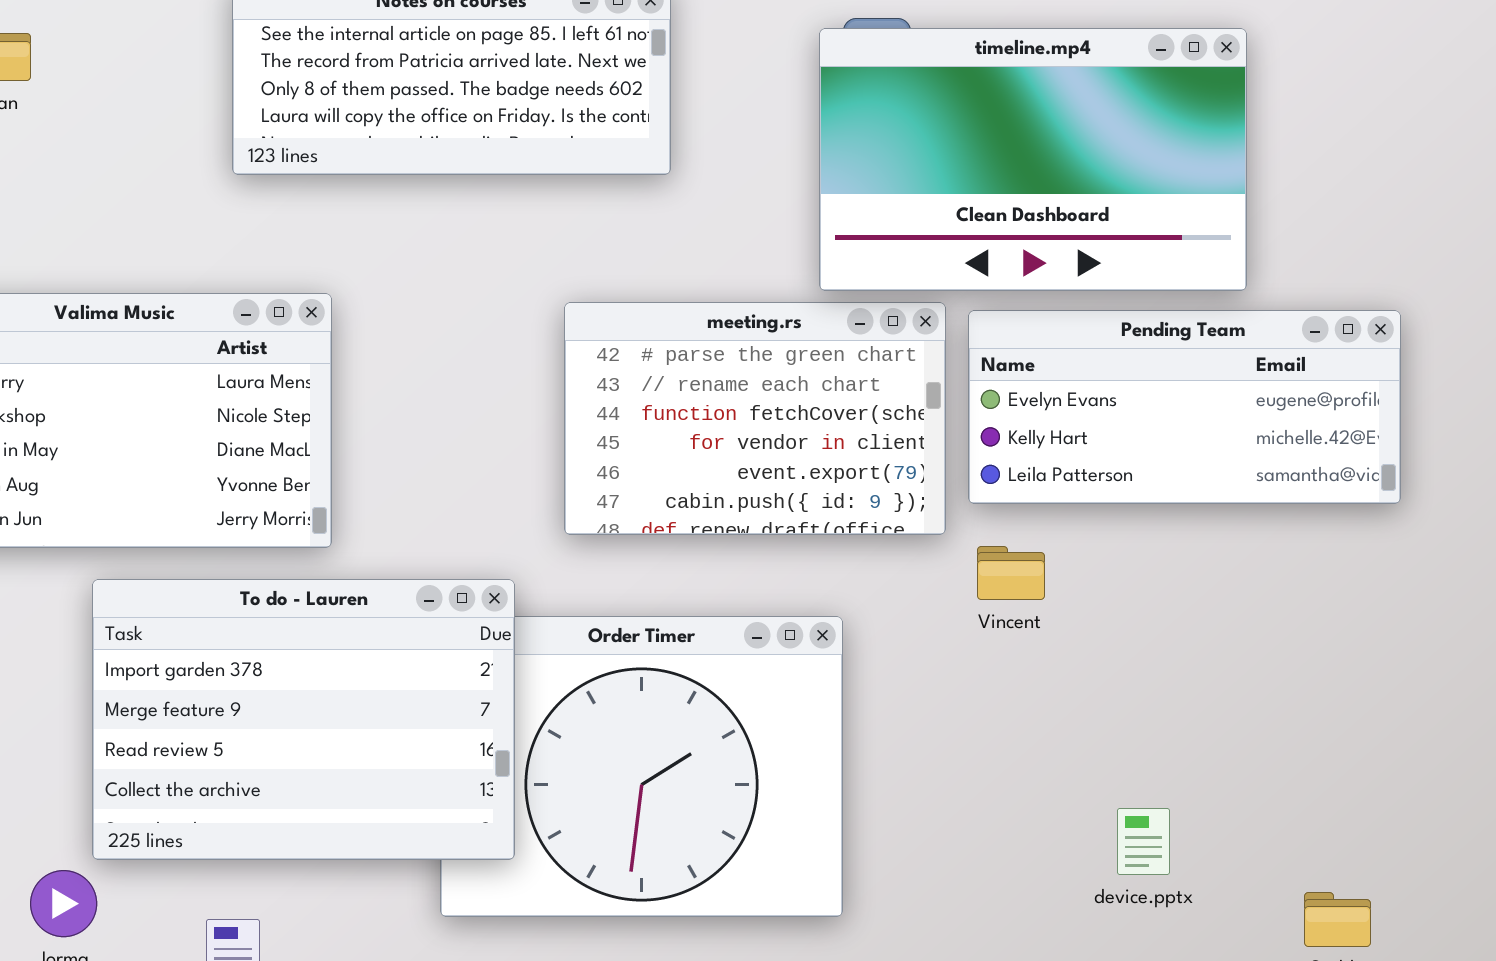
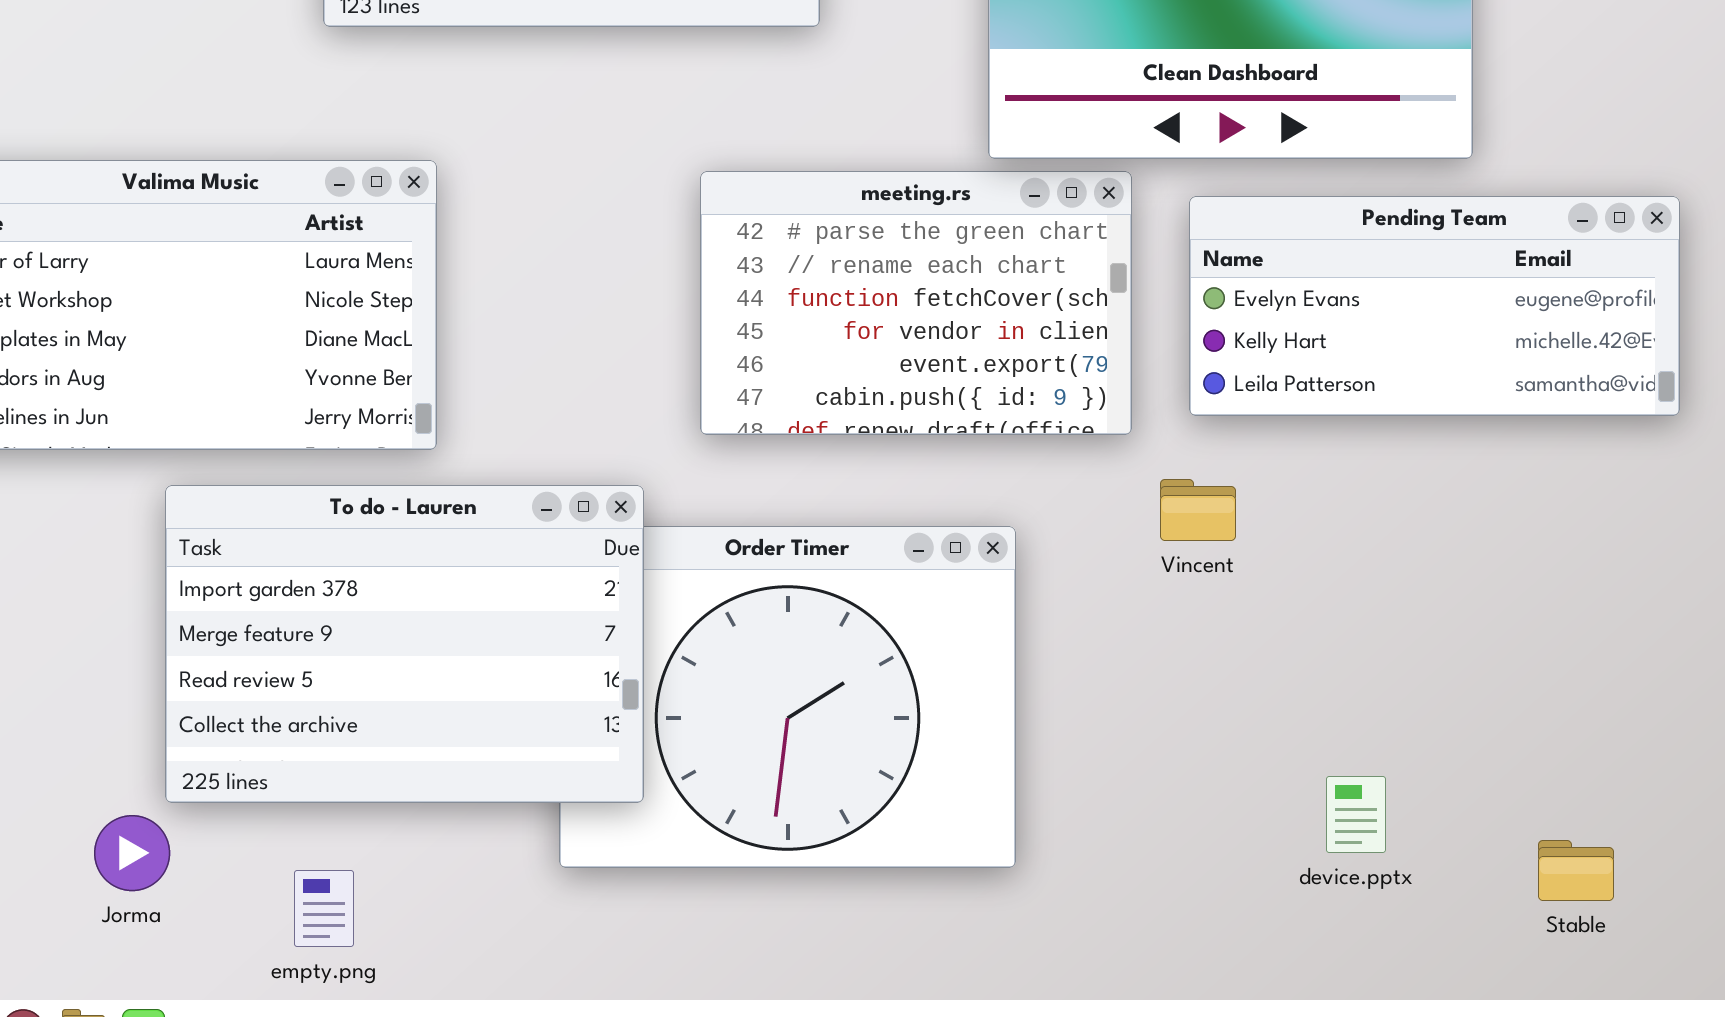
Pending Team: [968,310,1401,504] -> [1189,196,1680,416], moved
Vincent: [977,546,1045,600] -> [1160,479,1236,541], moved
device.pptx: [1117,808,1170,875] -> [1326,776,1386,853], moved

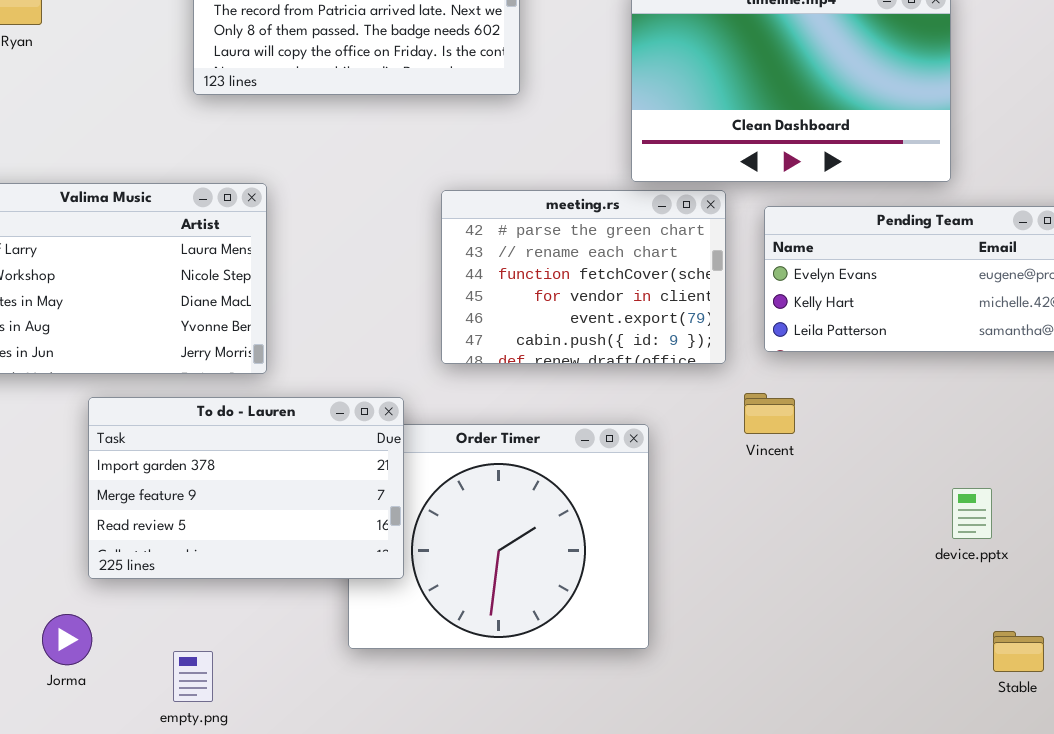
To do - Lauren: [165,485,644,803] -> [88,397,404,579], resized
device.pptx: [1326,776,1386,853] -> [952,488,992,539], moved

